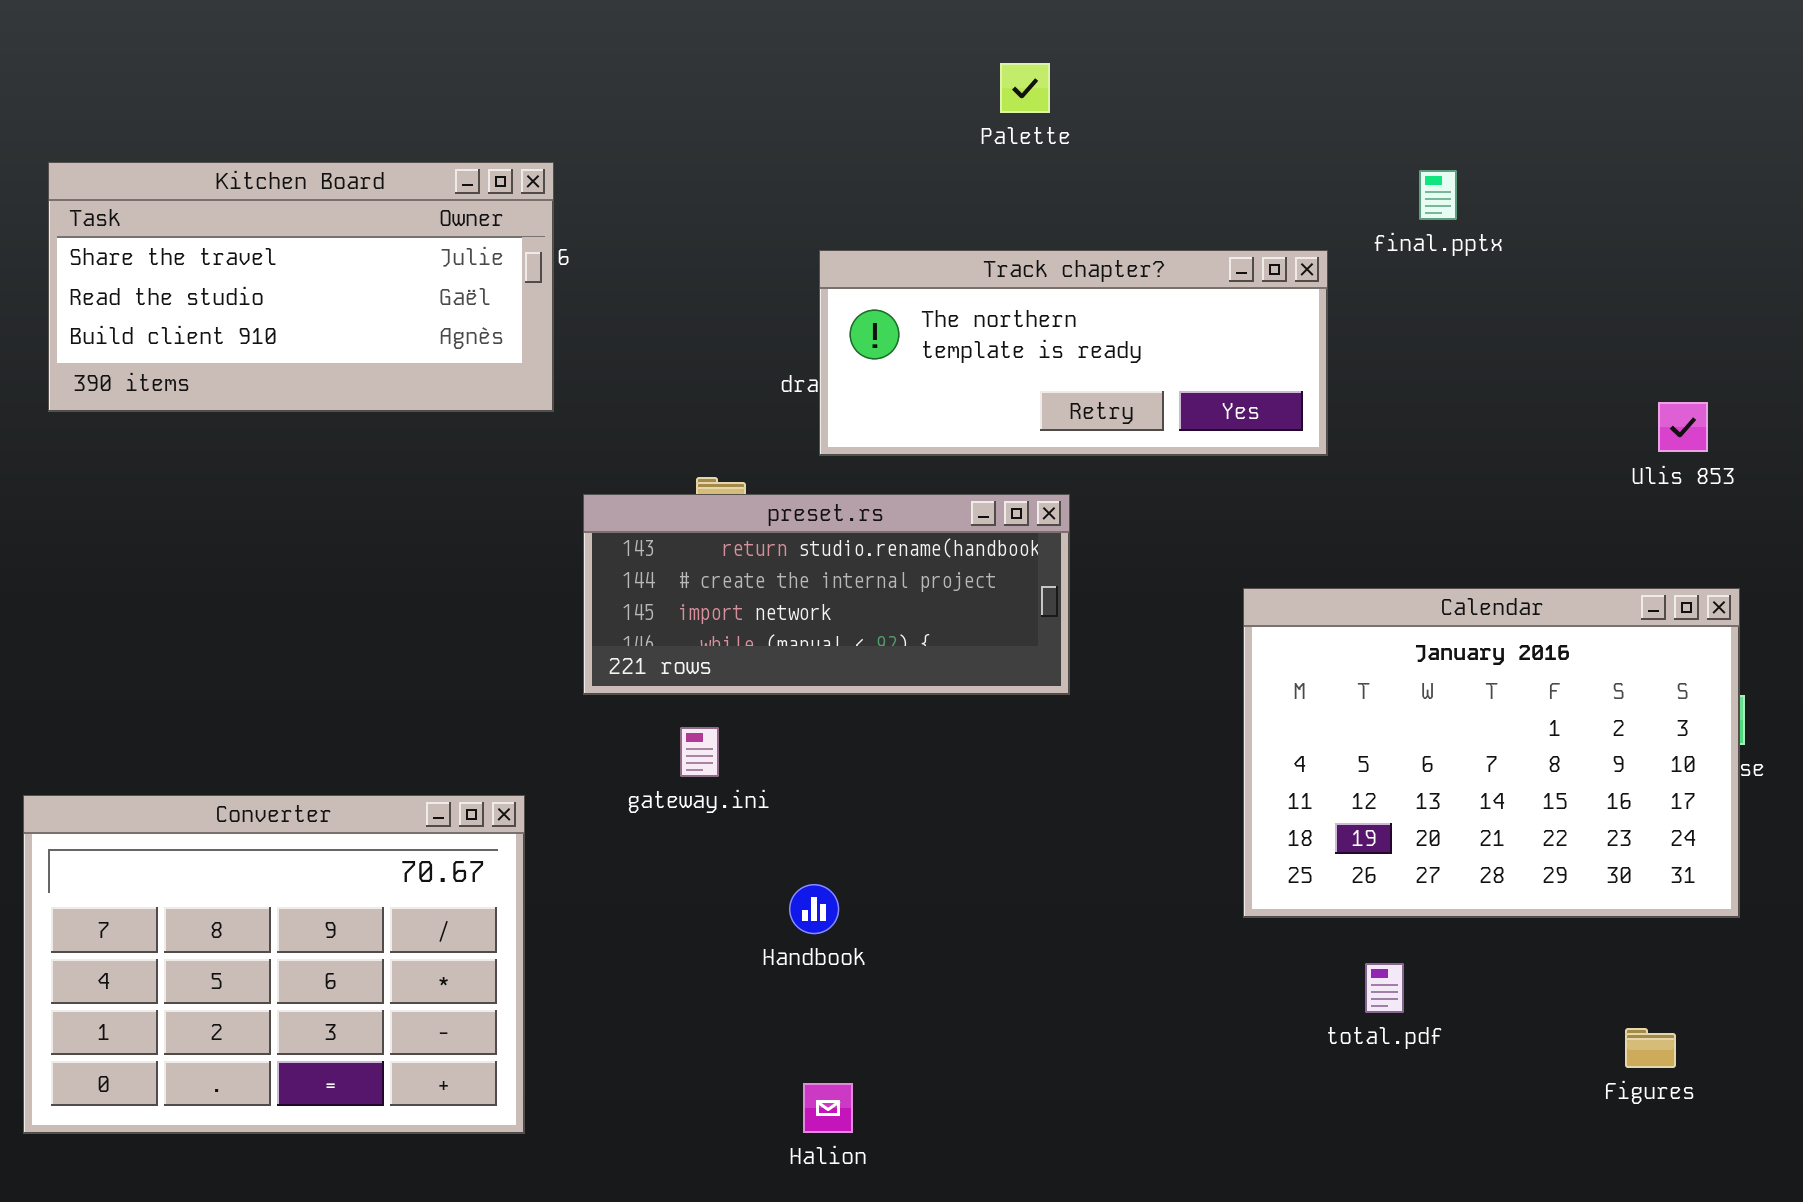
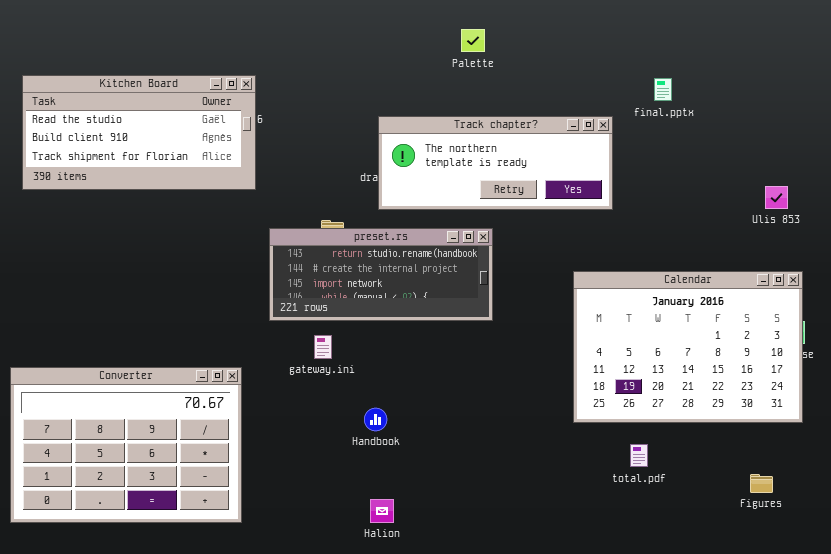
Kitchen Board: [48,162,554,412] -> [22,75,256,190], scrolled down 1 row

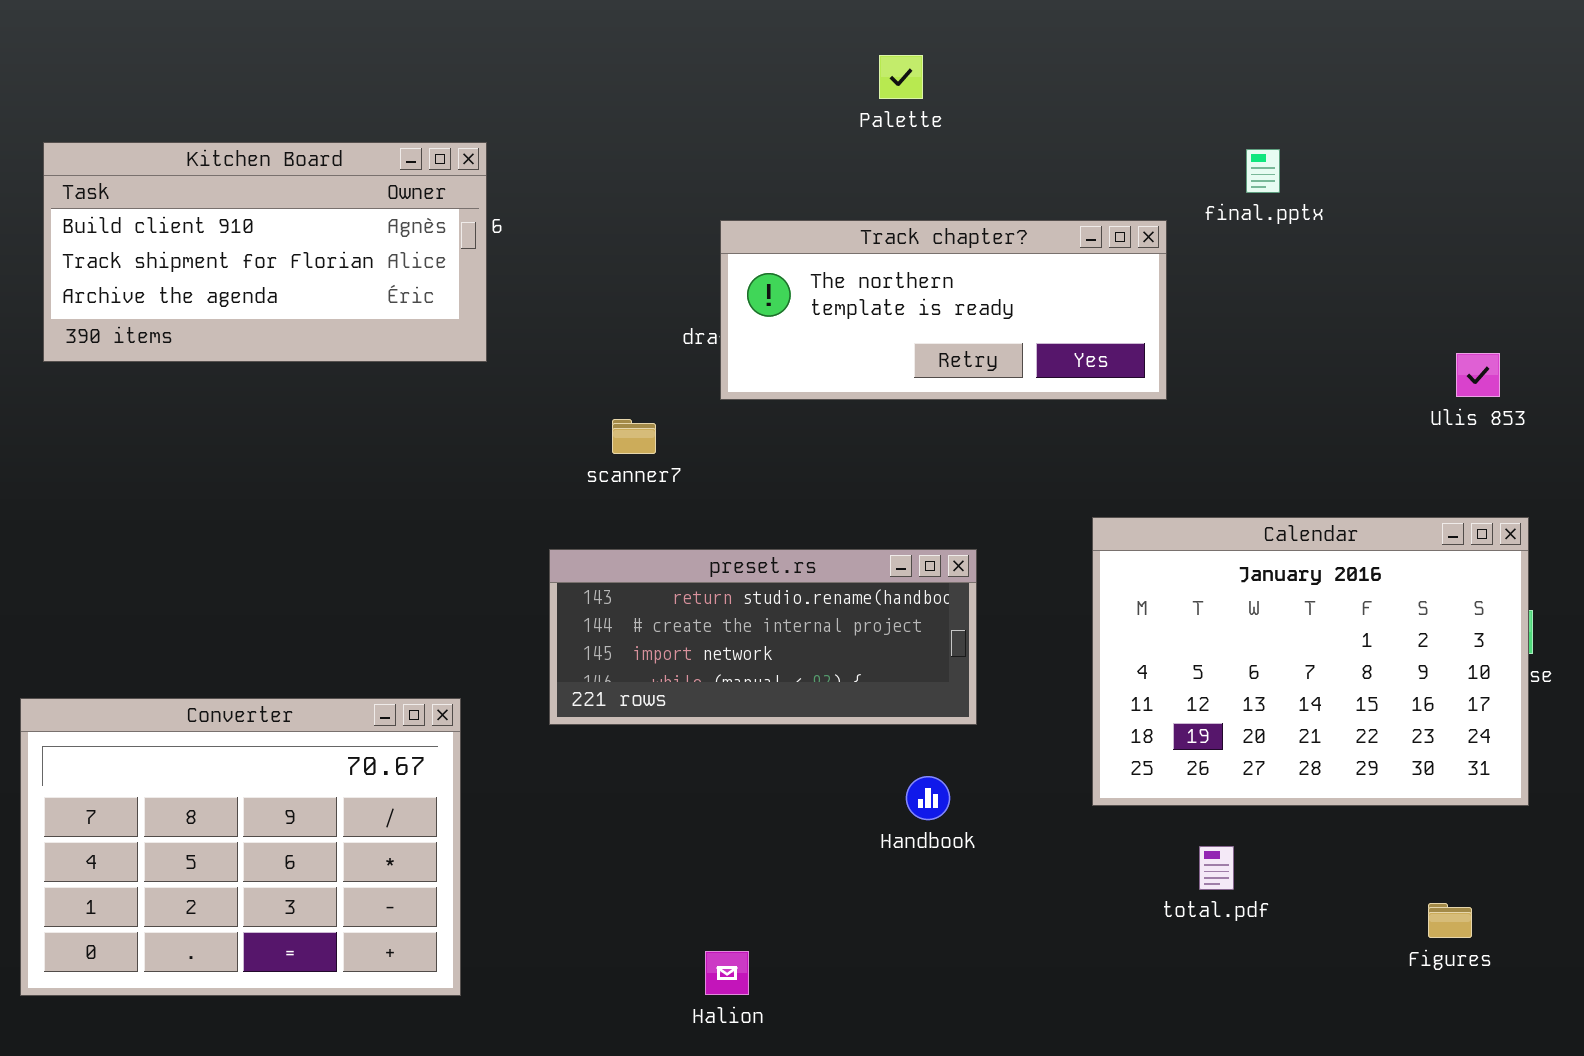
Kitchen Board: [22,75,256,190] -> [43,142,487,362], scrolled down 1 row
preset.rs: [269,228,493,321] -> [549,549,977,725], moved
Handbook: [364,408,387,431] -> [906,776,950,820], moved

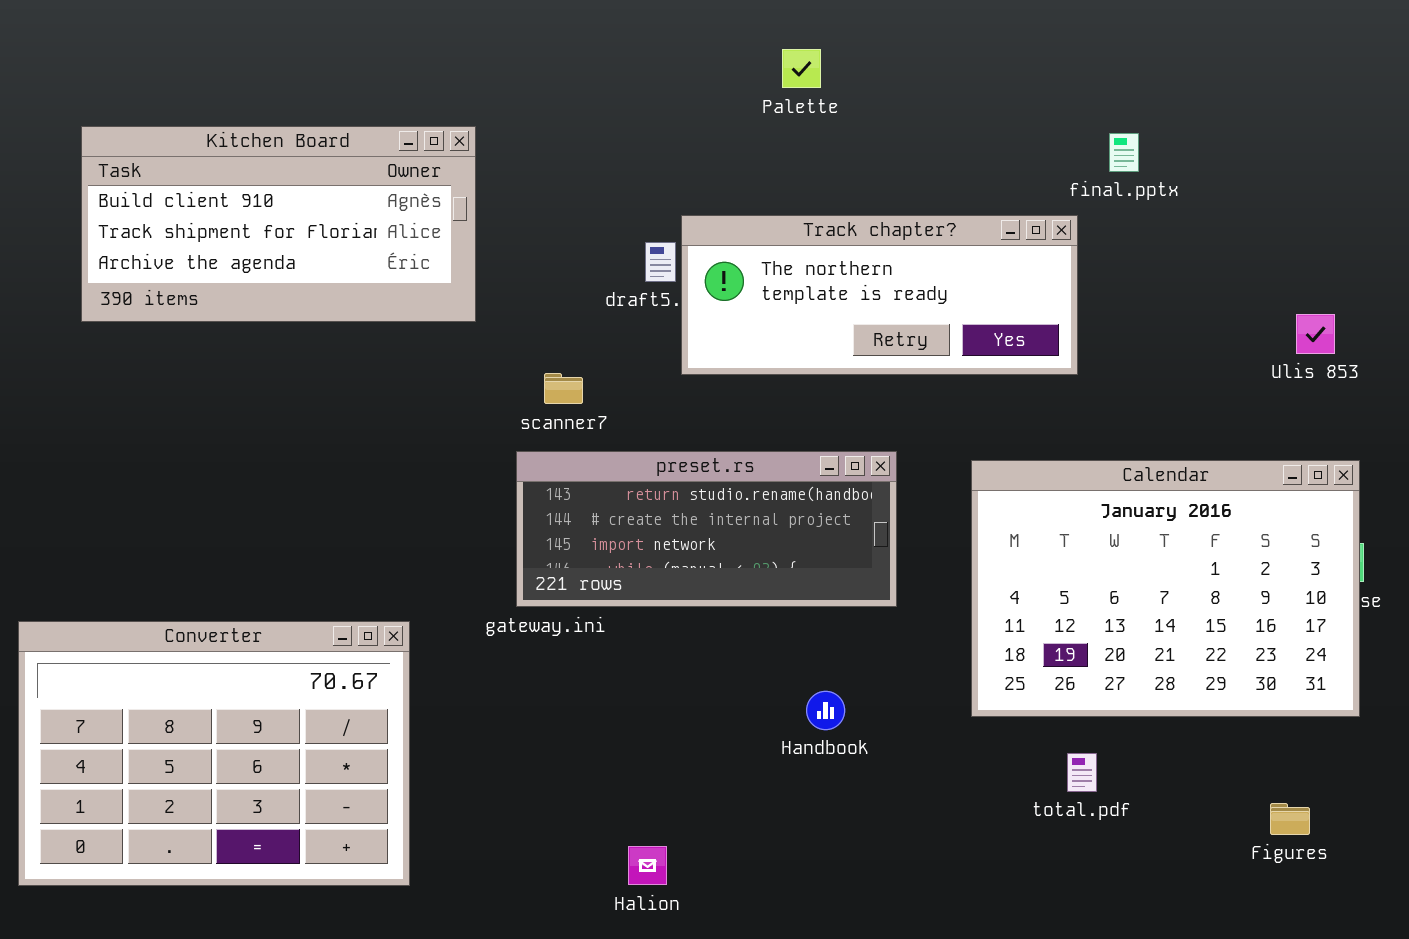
Kitchen Board: [43,142,487,362] -> [81,126,476,322], moved
Track chapter?: [720,220,1167,400] -> [681,215,1078,375], moved
preset.rs: [549,549,977,725] -> [516,451,897,607], moved

